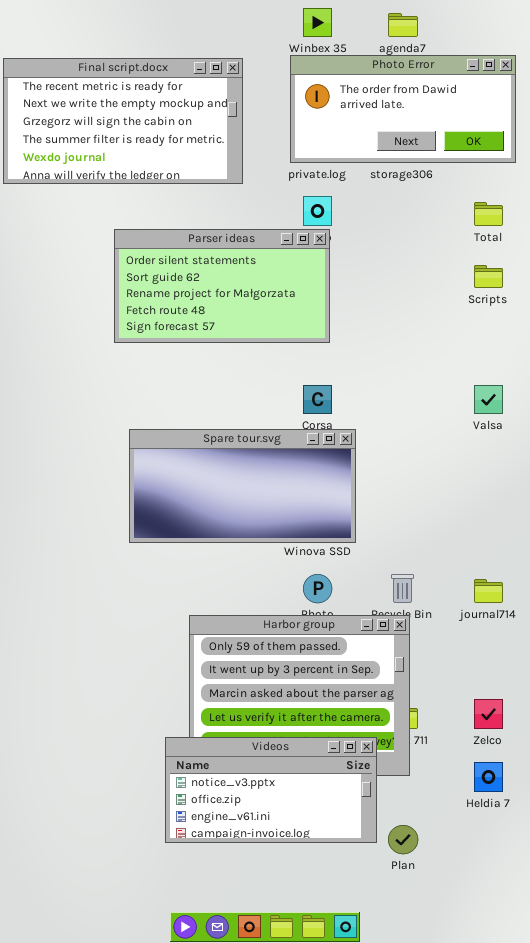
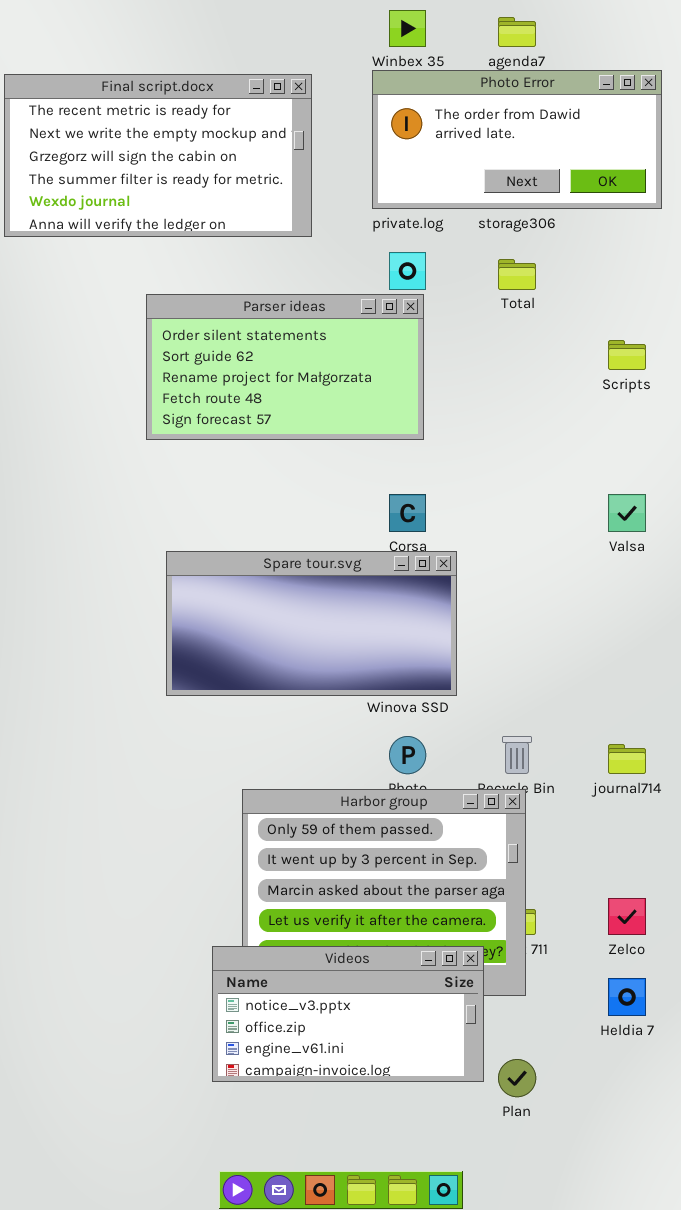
Total: [474,202,503,226] -> [498,259,536,290], moved

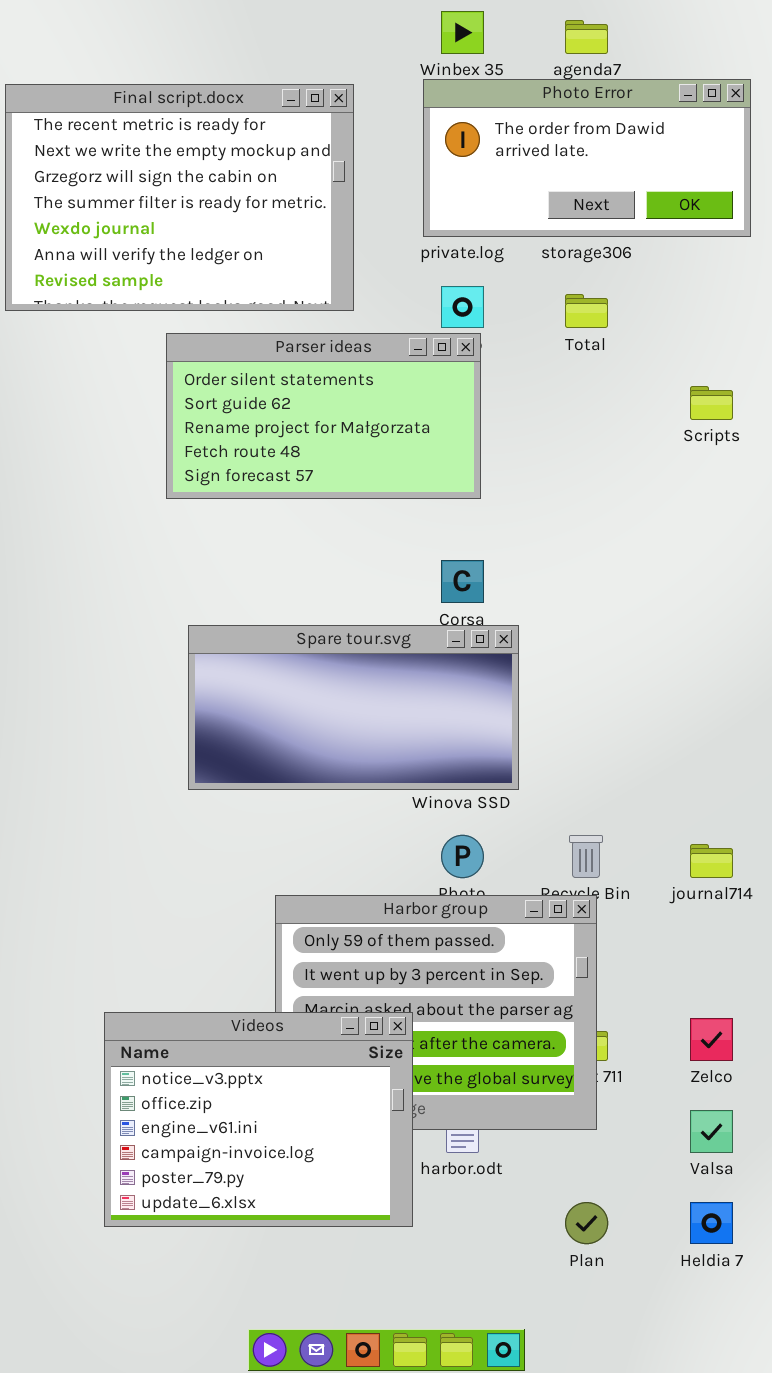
Final script.docx: [4,74,312,237] -> [5,84,354,311], resized
Valsa: [608,494,646,532] -> [690,1110,733,1153], moved
Videos: [212,946,484,1082] -> [104,1012,413,1227], moved, resized
Heldia 7: [608,978,646,1016] -> [690,1202,733,1244], moved

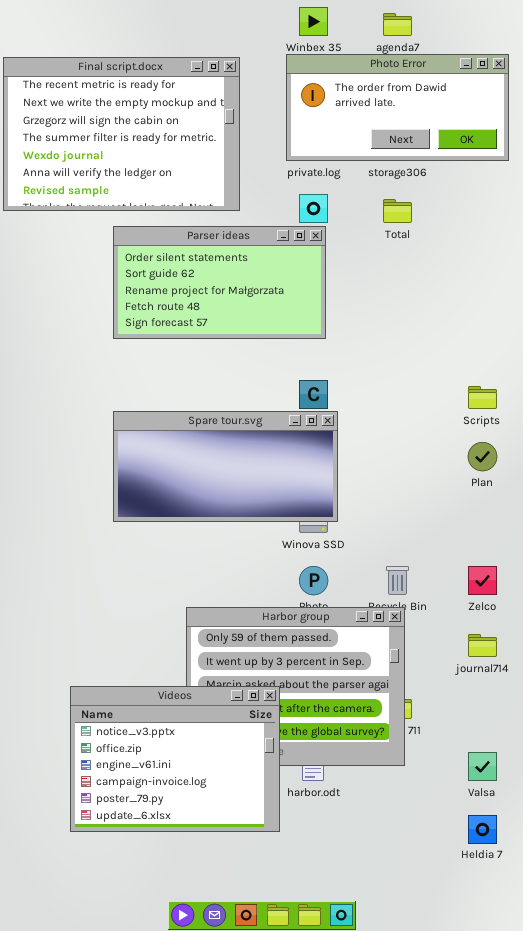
Scripts: [690,386,733,420] -> [468,386,497,409], moved
Spare tour.svg: [188,625,519,790] -> [113,411,338,522], moved
journal714: [690,844,733,878] -> [468,634,497,657], moved
Zelco: [690,1018,733,1061] -> [468,566,497,595], moved
Plan: [565,1202,608,1244] -> [468,442,497,471], moved

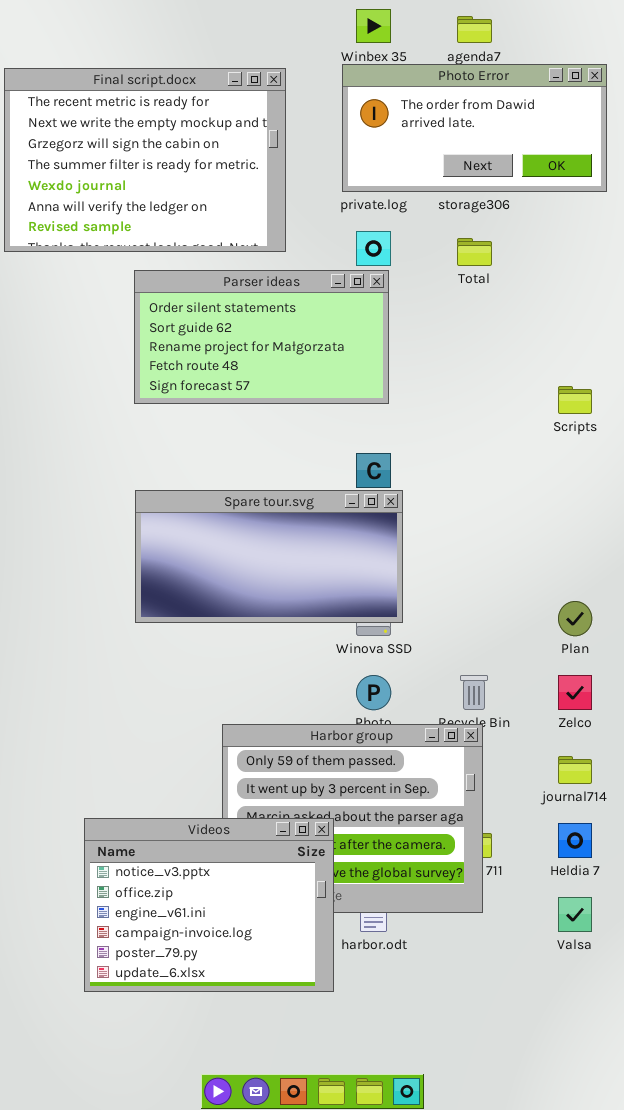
Scripts: [468,386,497,409] -> [558,386,592,414], moved
Plan: [468,442,497,471] -> [558,601,592,636], moved
Heldia 7: [468,815,497,844] -> [558,823,592,858], moved

